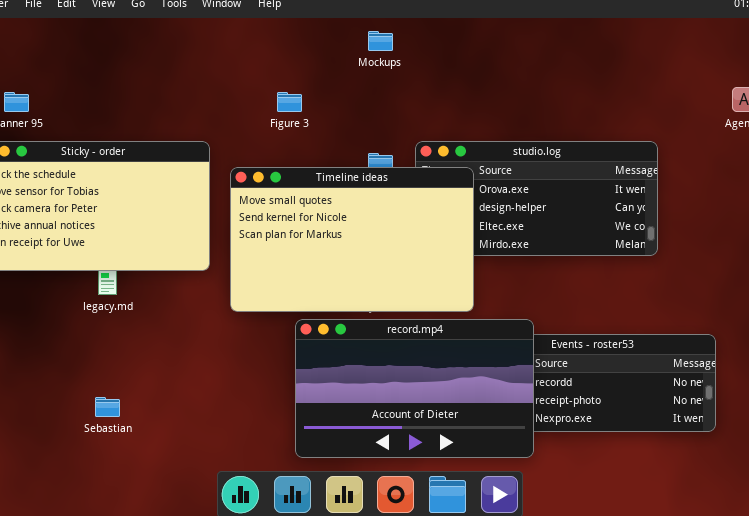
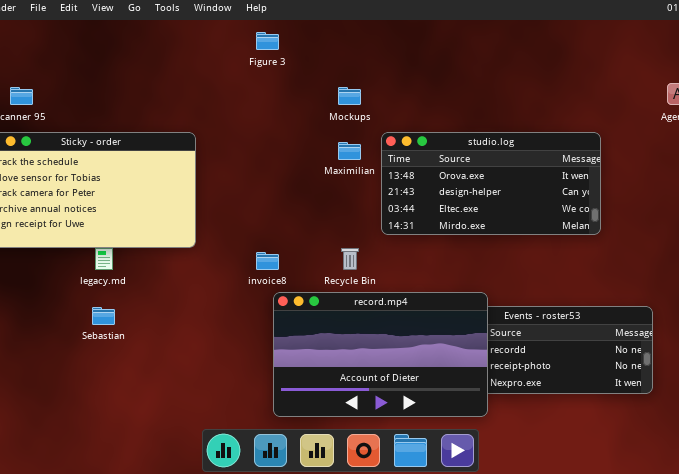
Mockups: [368,31,393,51] -> [338,87,361,105], moved
Figure 3: [277,92,302,112] -> [256,32,279,50], moved
Timeline ideas: [230,167,474,312] -> none, closed
Sebastian: [95,397,120,417] -> [92,307,115,325], moved

